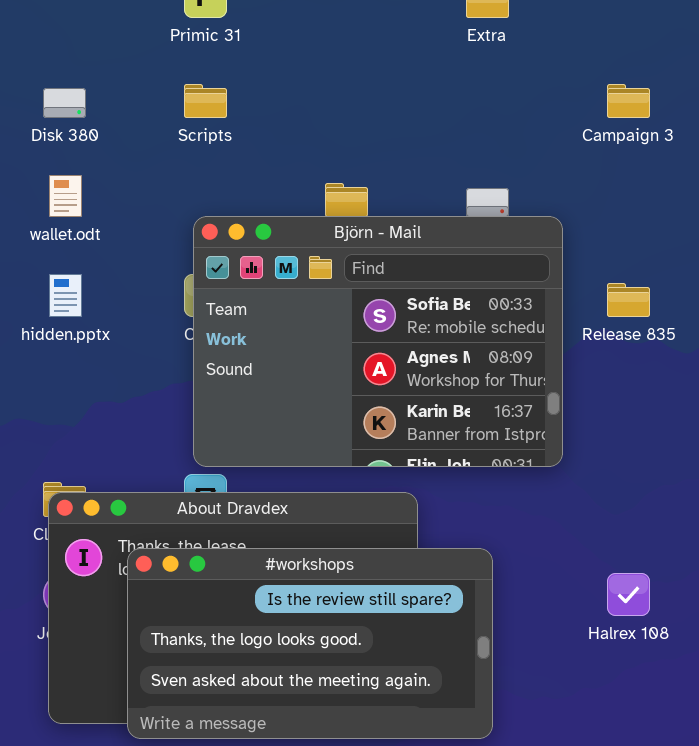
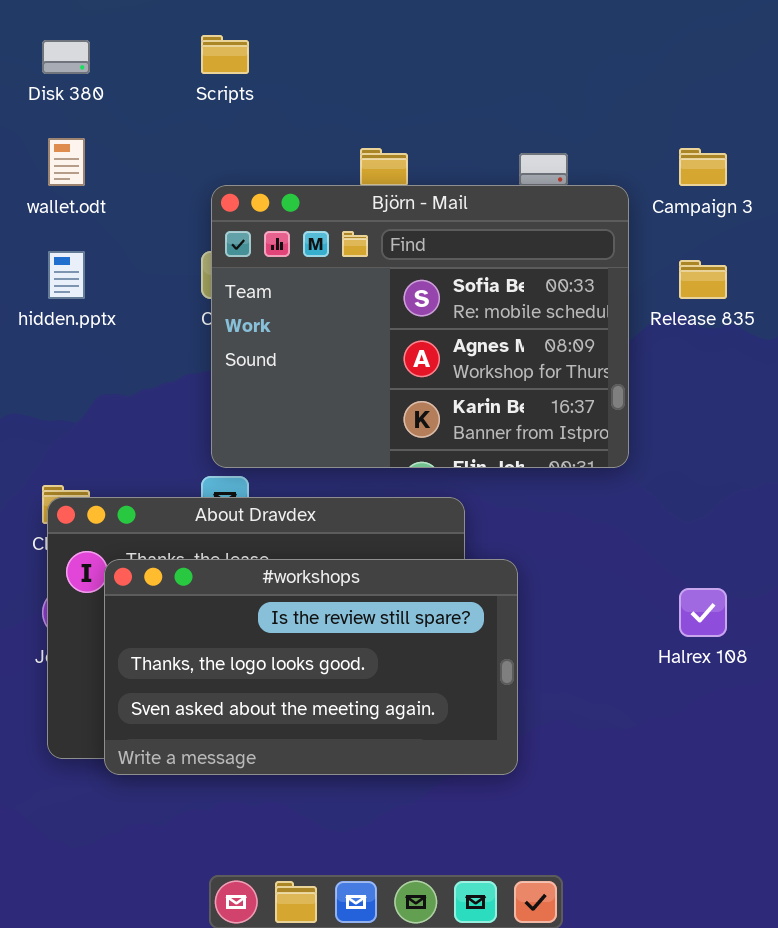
Campaign 3: [607,84,650,118] -> [679,148,727,186], moved
#workshops: [127,548,493,739] -> [104,559,518,775], moved

